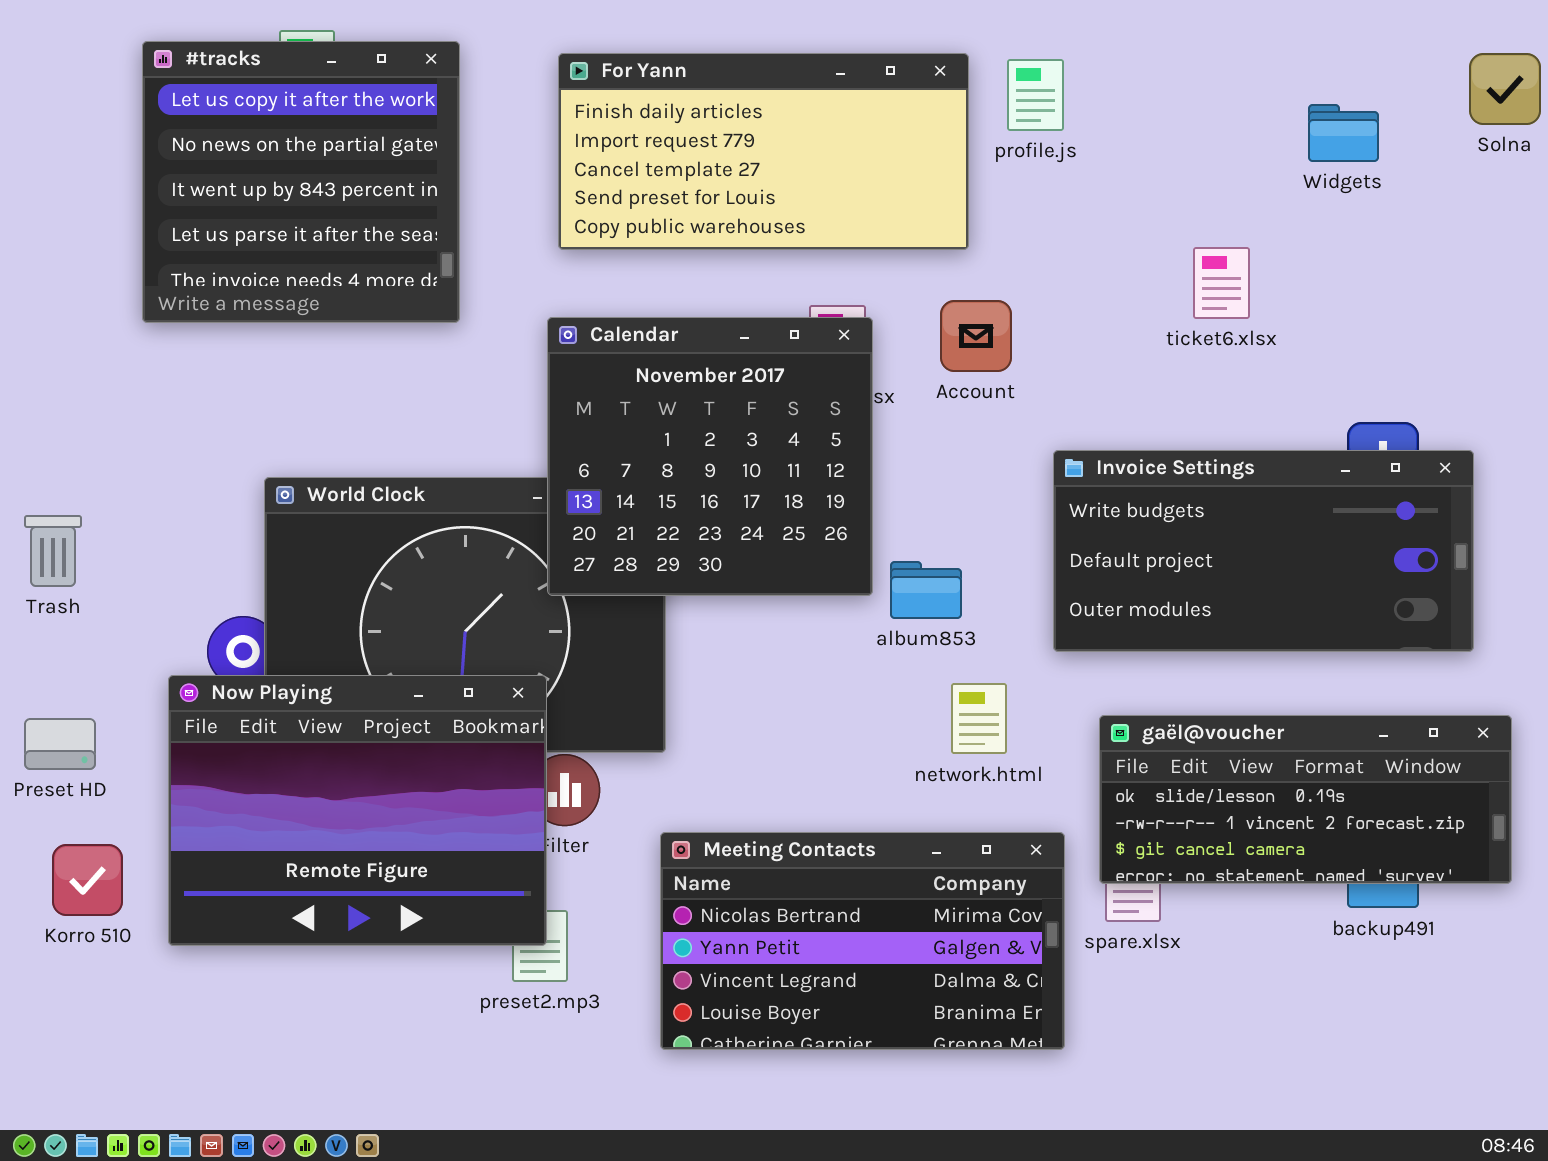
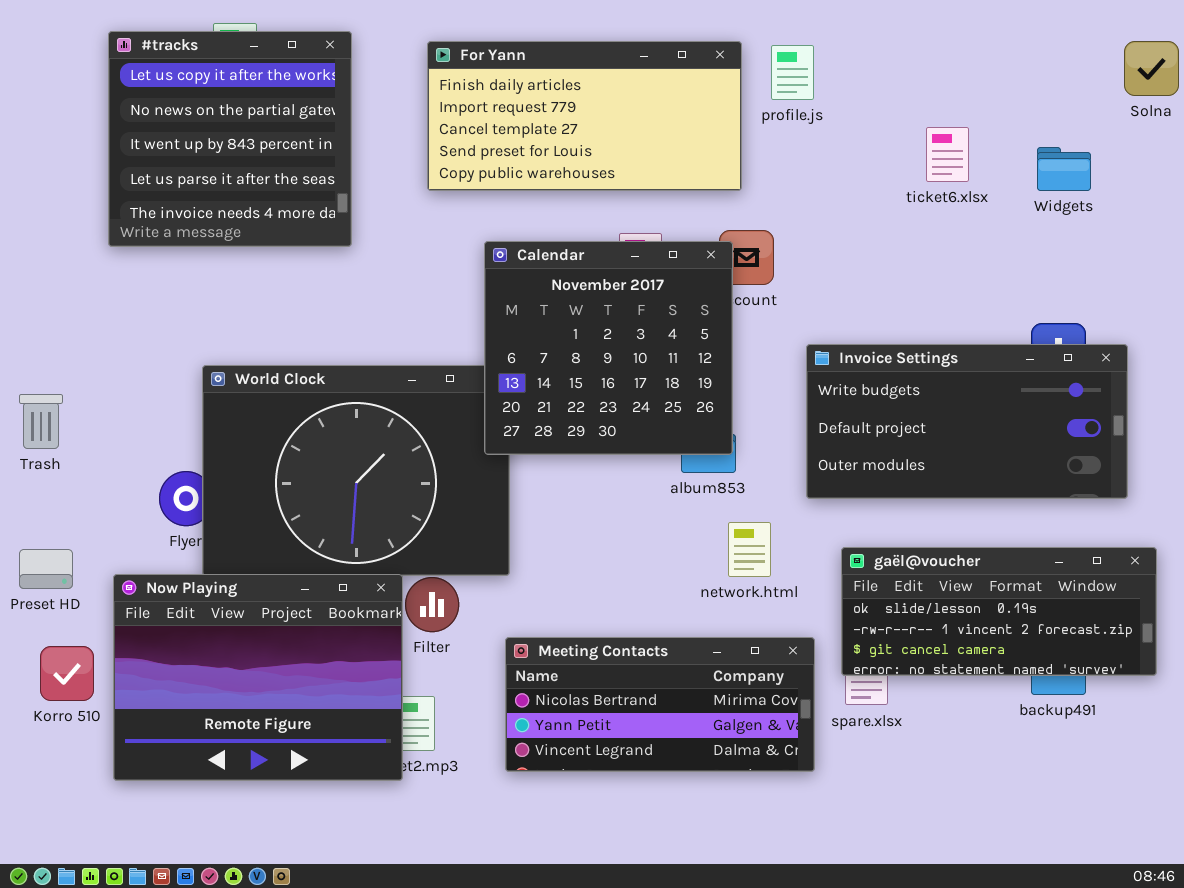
Widgets: [1308,104,1379,162] -> [1037,147,1091,191], moved
ticket6.xlsx: [1193,247,1250,319] -> [926,127,969,182], moved
Calendar: [547,317,873,596] -> [484,241,733,455], moved
Now Playing: [168,675,547,946] -> [113,574,403,781], moved
Meeting Contacts: [660,832,1065,1050] -> [505,637,815,772], resized

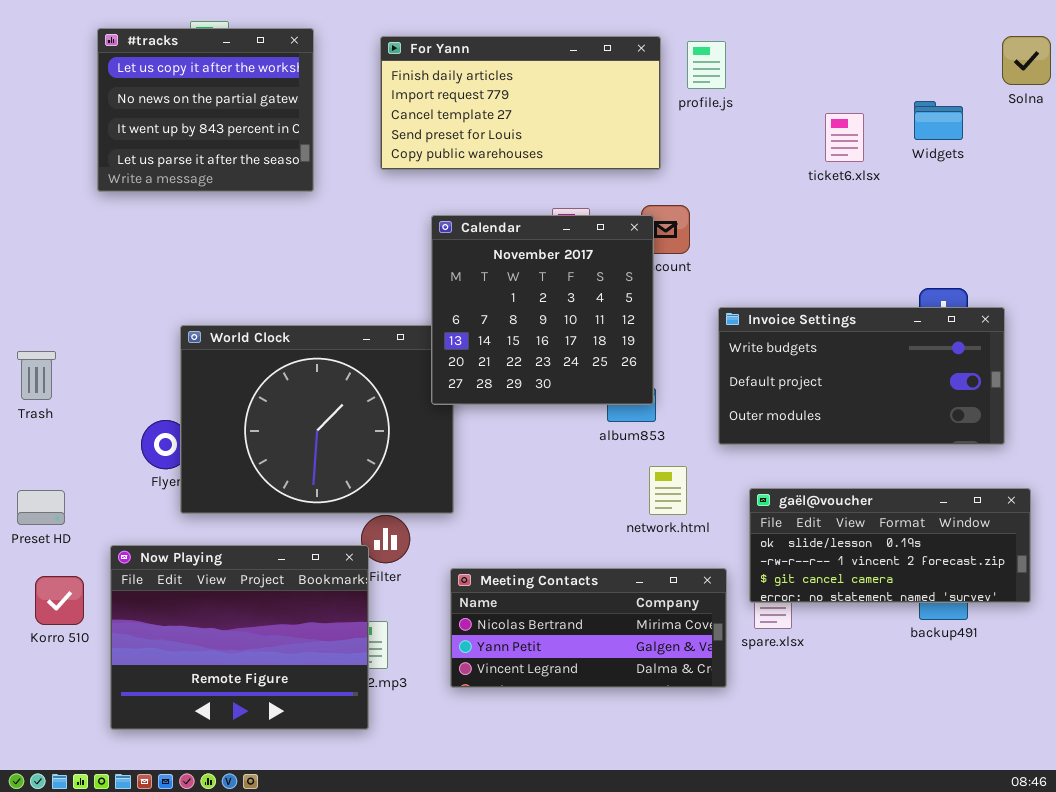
#tracks: [108,31,352,247] -> [97,28,314,192], resized
Widgets: [1037,147,1091,191] -> [914,101,963,140], moved
Now Playing: [113,574,403,781] -> [110,545,369,730], moved

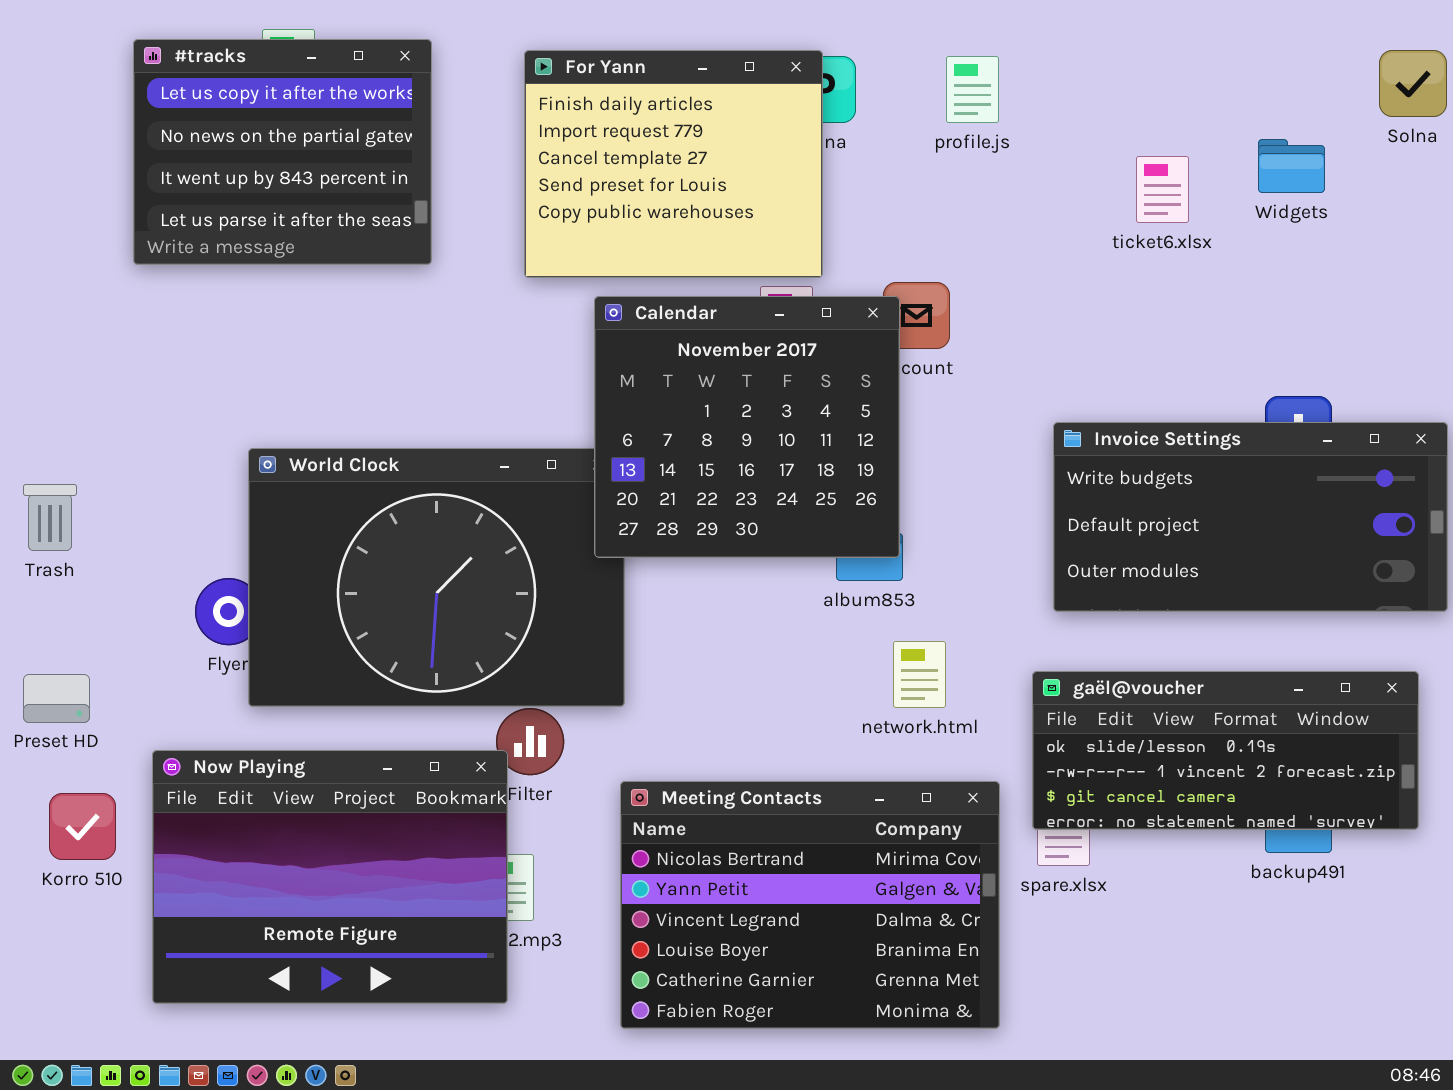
For Yann: [380,36,661,170] -> [524,50,823,278], resized
Invoice Settings: [718,307,1005,445] -> [1053,422,1448,612], moved
Meeting Contacts: [450,568,727,688] -> [620,781,1000,1029], resized

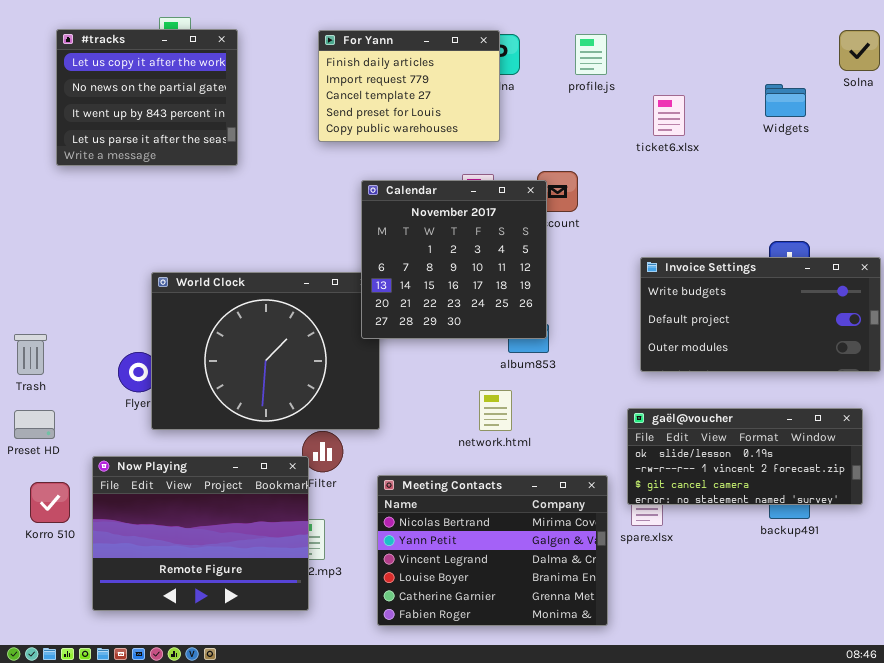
#tracks: [133,39,432,265] -> [56,29,238,166], moved
For Yann: [524,50,823,278] -> [318,30,500,142], resized
ticket6.xlsx: [1136,156,1189,223] -> [653,95,685,136], moved
Trash: [23,484,77,551] -> [14,334,47,375], moved
network.html: [893,641,946,708] -> [479,390,512,431], moved

